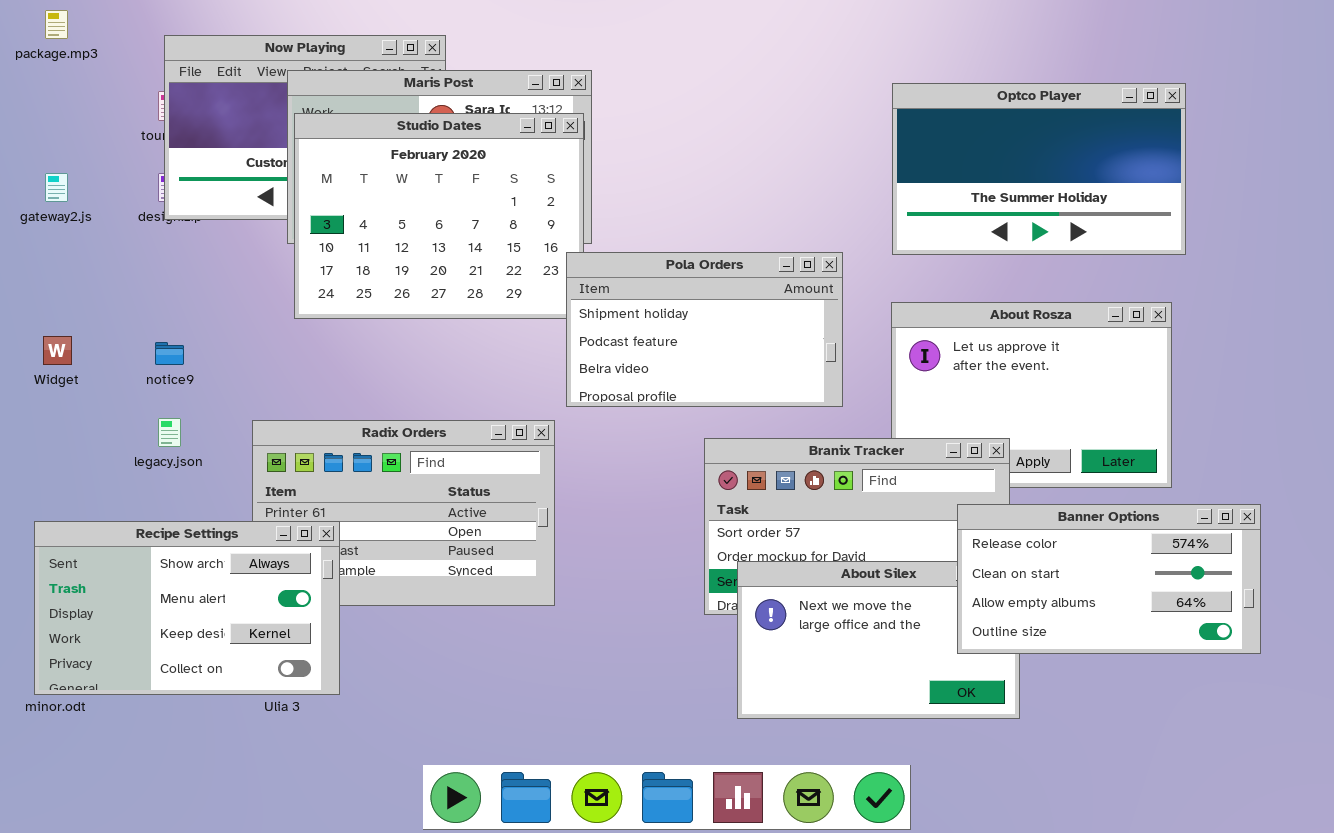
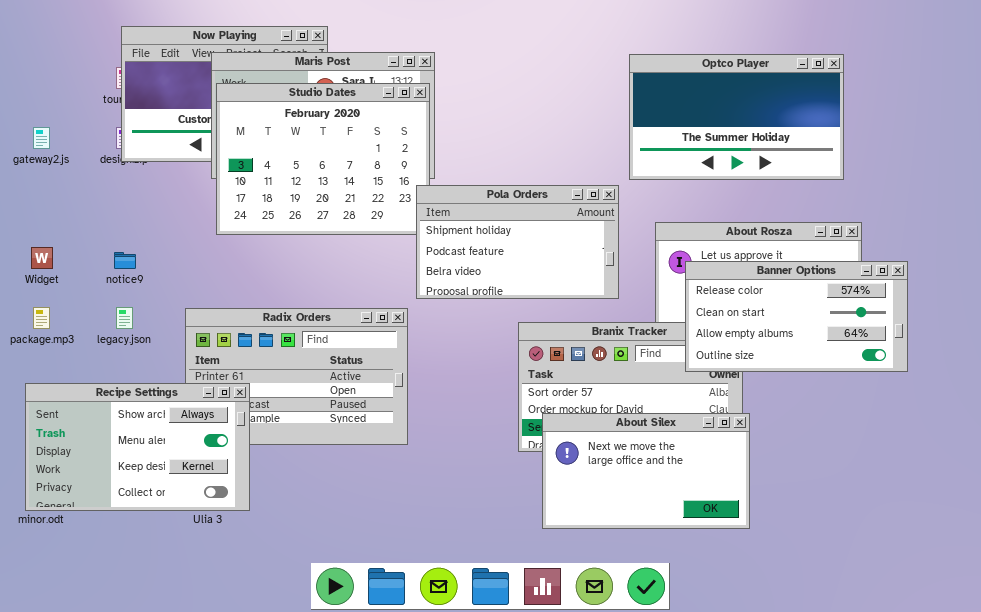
package.mp3: [45,10,68,39] -> [33,307,50,329], moved
Optco Player: [892,83,1186,255] -> [629,54,844,180], moved
Banner Options: [957,504,1261,654] -> [685,261,908,372], moved

